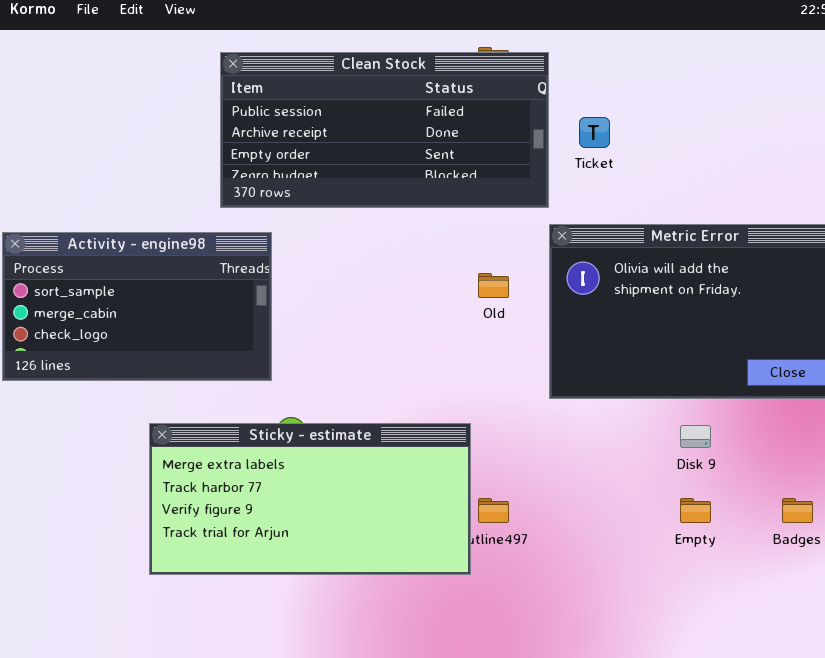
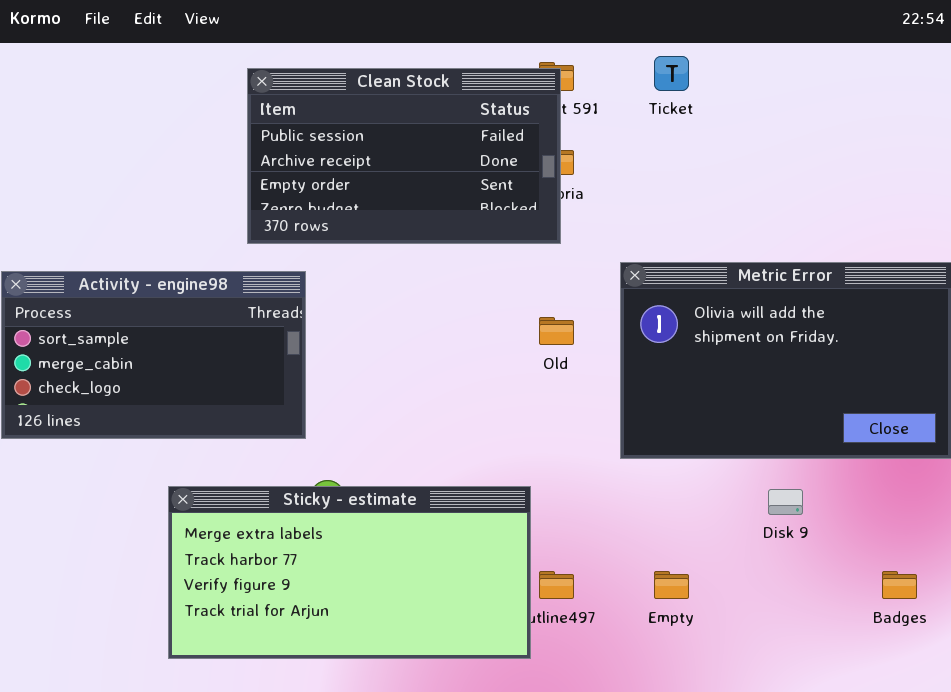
Clean Stock: [220,52,549,208] -> [247,68,561,244], resized
Ticket: [579,117,610,148] -> [654,56,689,91], moved
Empty: [680,498,711,523] -> [654,571,689,599], moved

